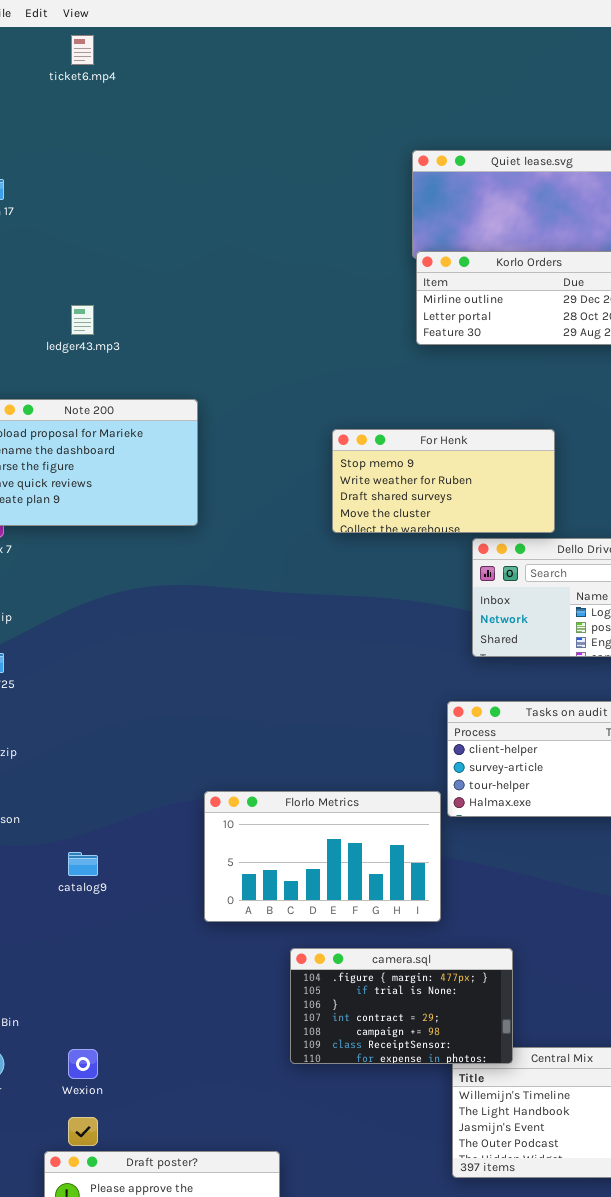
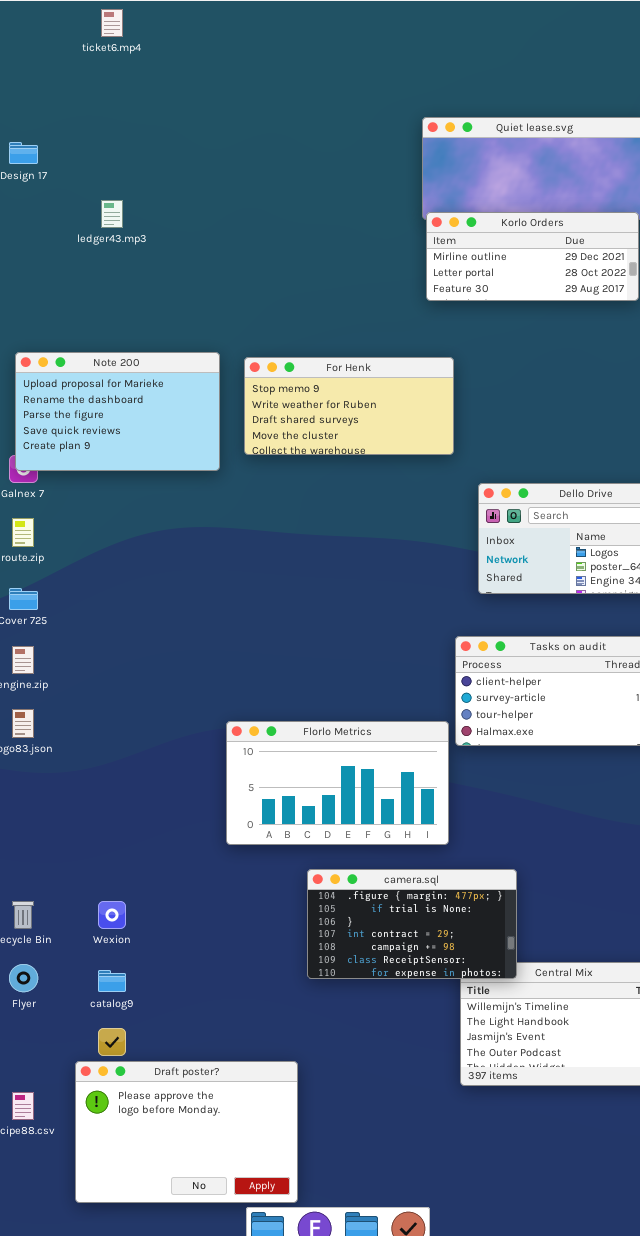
ledger43.mp3: [71,305,94,335] -> [101,200,123,228], moved
For Henk: [332,429,555,533] -> [244,357,454,455], moved
catalog9: [68,852,98,876] -> [98,970,126,992], moved
Wexion: [68,1049,98,1079] -> [98,901,126,929], moved

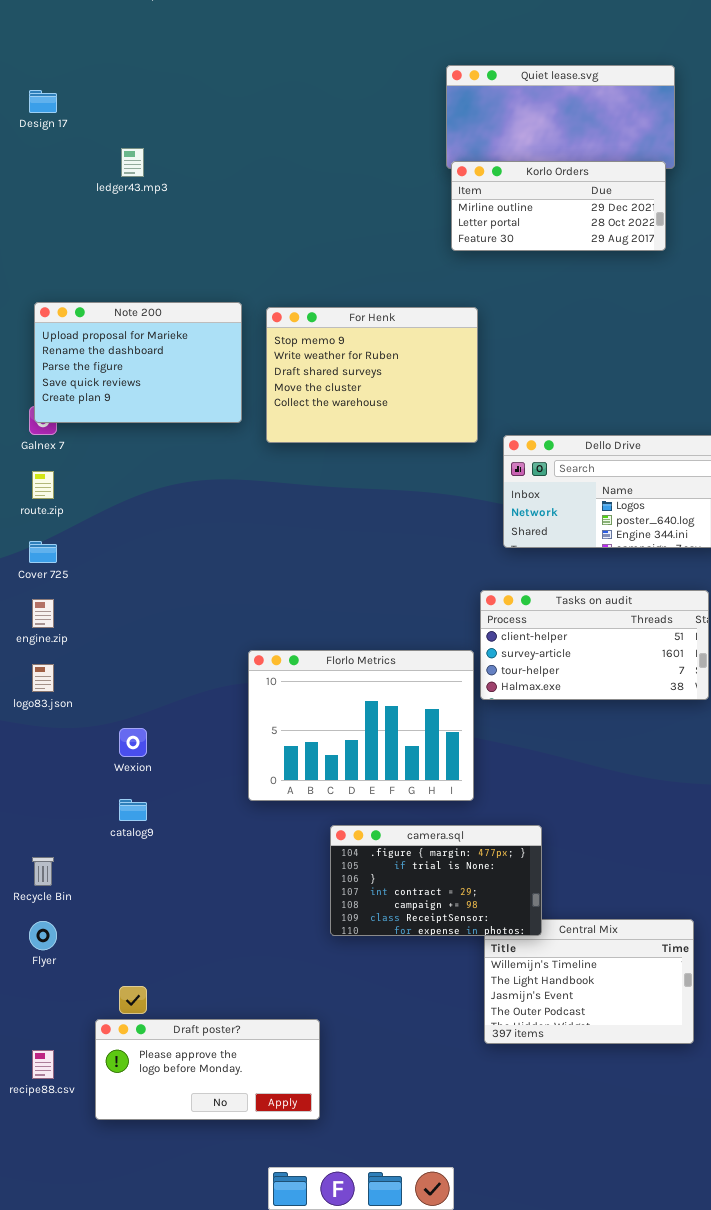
For Henk: [244,357,454,455] -> [266,307,478,443], resized
Florlo Metrics: [226,721,449,845] -> [248,650,474,801], resized
Wexion: [98,901,126,929] -> [119,728,147,757], moved
catalog9: [98,970,126,992] -> [119,799,147,821], moved
Draft poster?: [75,1061,298,1203] -> [95,1019,320,1120], resized

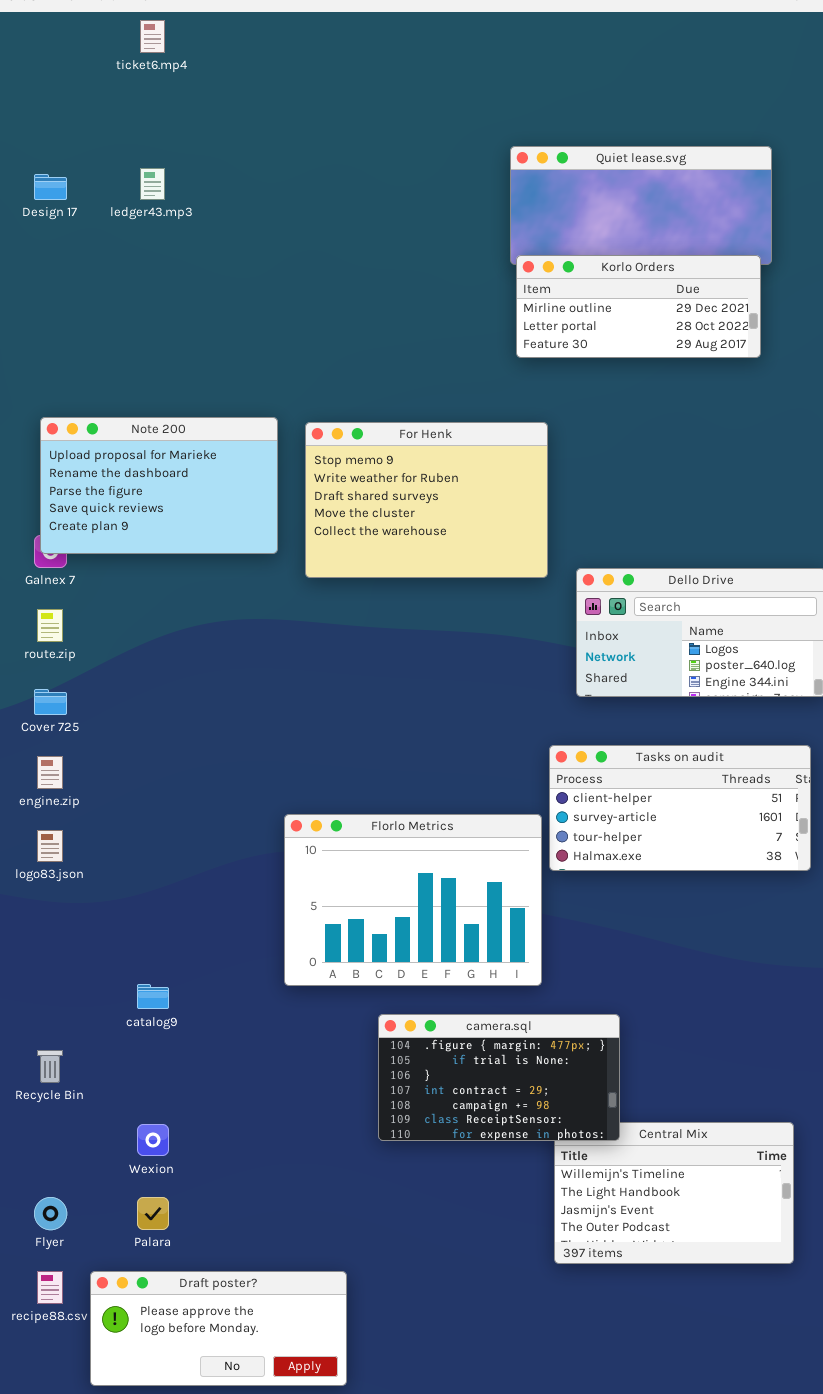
ledger43.mp3: [121,148,144,177] -> [140,168,165,200], moved
Wexion: [119,728,147,757] -> [137,1124,169,1156], moved
Flyer: [29,921,57,950] -> [34,1197,67,1230], moved
Draft poster?: [95,1019,320,1120] -> [90,1271,347,1386], moved

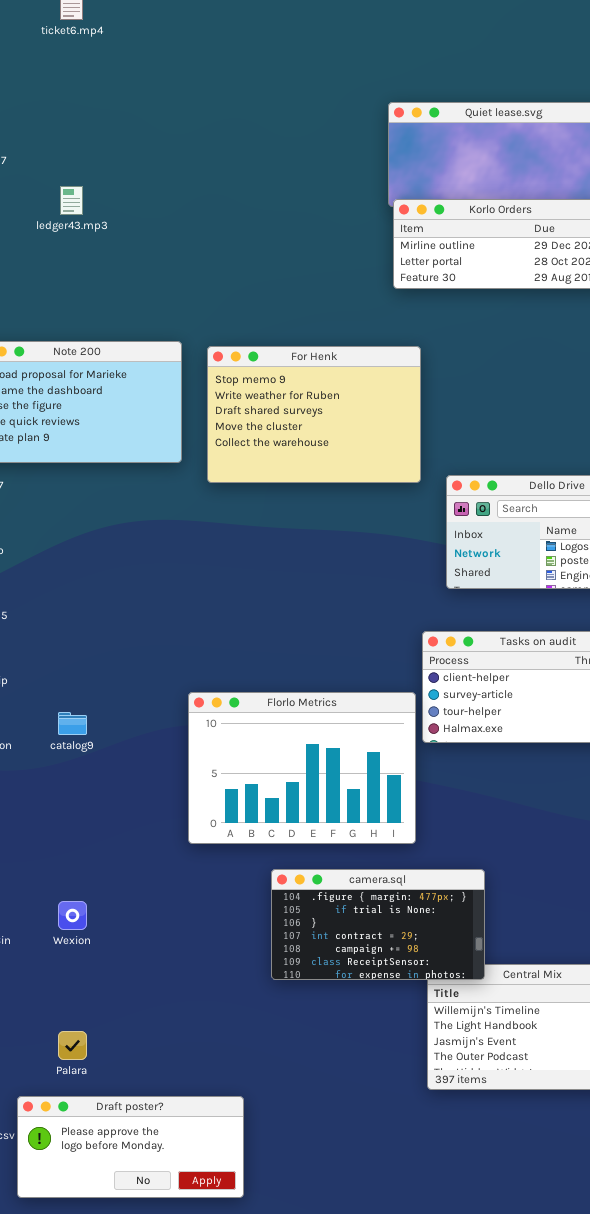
ledger43.mp3: [140,168,165,200] -> [60,186,83,215], moved
catalog9: [137,984,169,1009] -> [58,712,87,735], moved
Wexion: [137,1124,169,1156] -> [58,901,87,930], moved

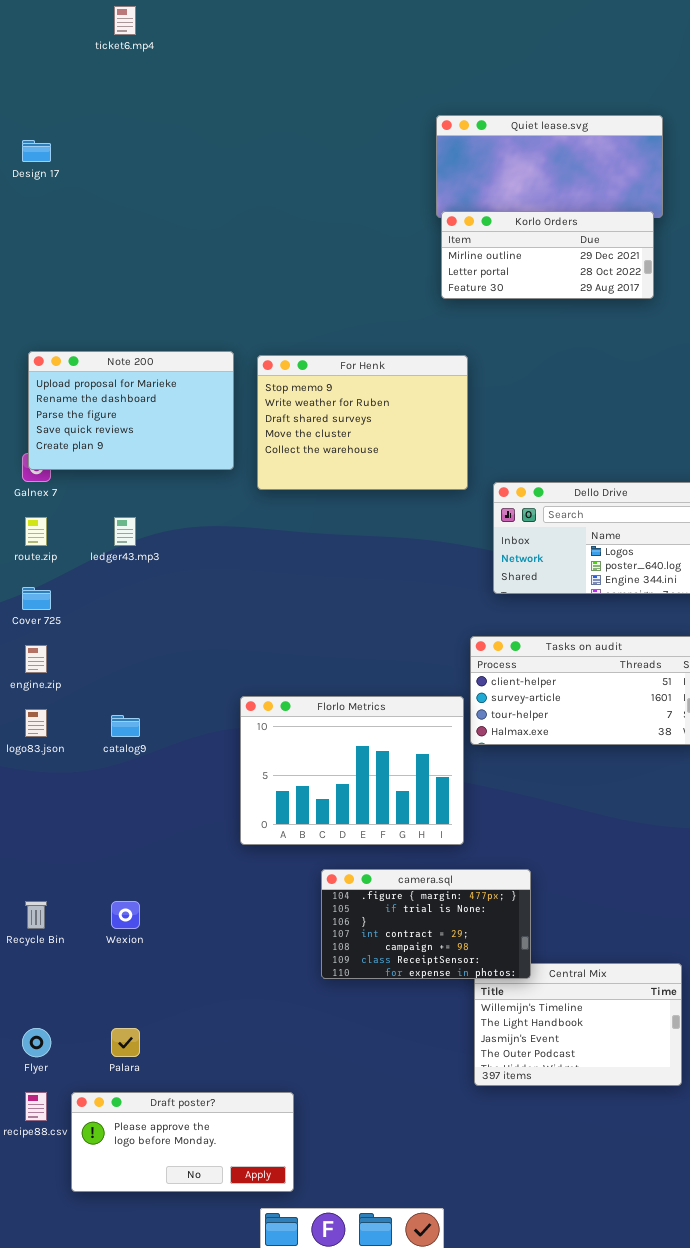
ledger43.mp3: [60,186,83,215] -> [114,517,136,546], moved

